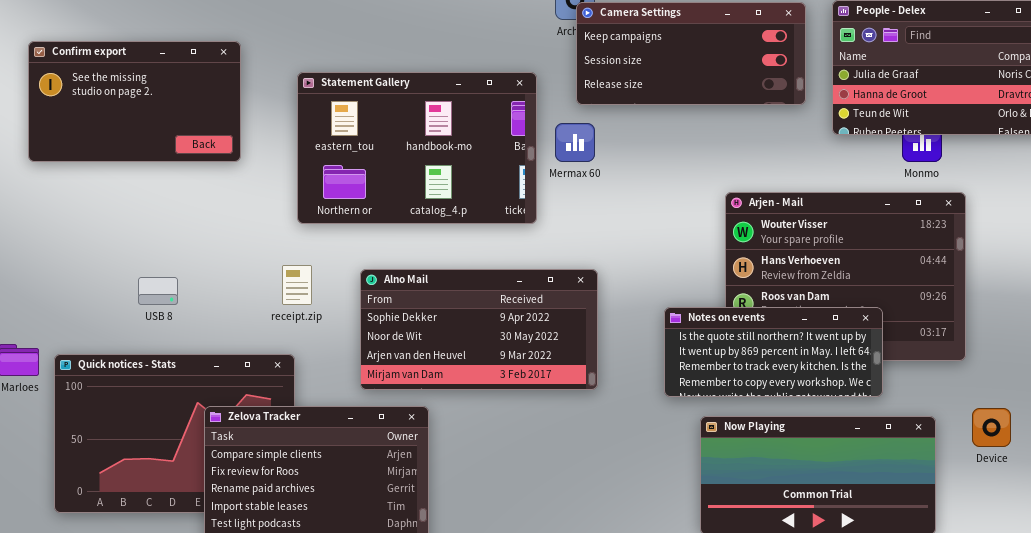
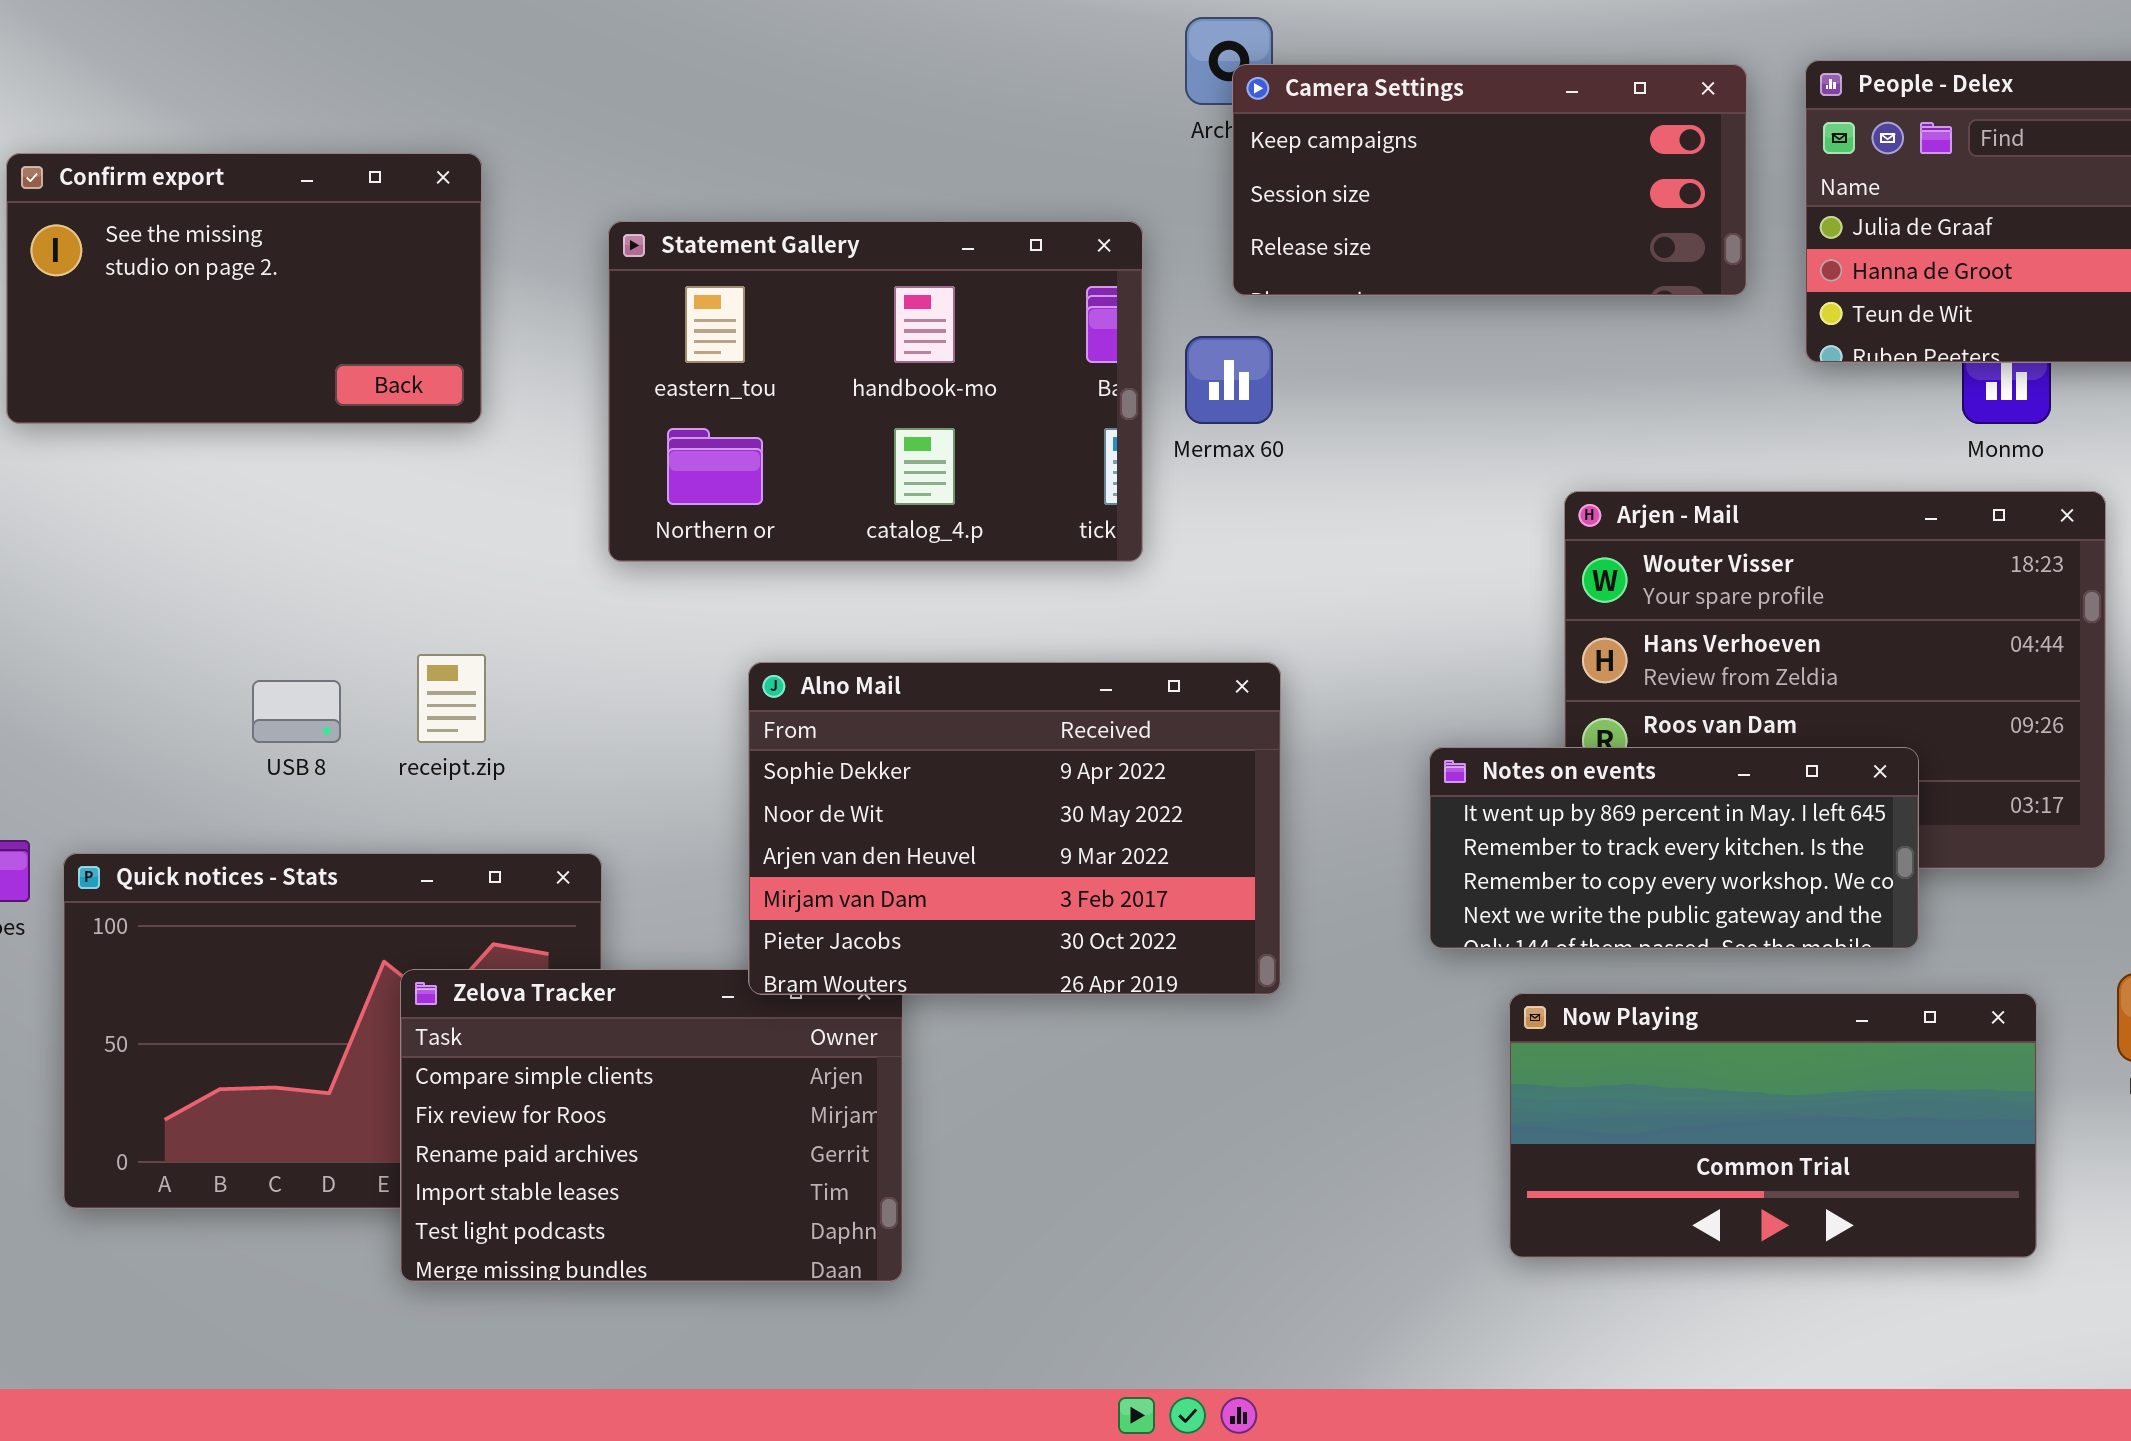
receipt.zip: [282,265,312,305] -> [417,654,486,743], moved
Alno Mail: [360,269,598,390] -> [748,662,1281,995], resized
Notes on events: [664,307,883,397] -> [1429,747,1919,949], scrolled down 1 row

